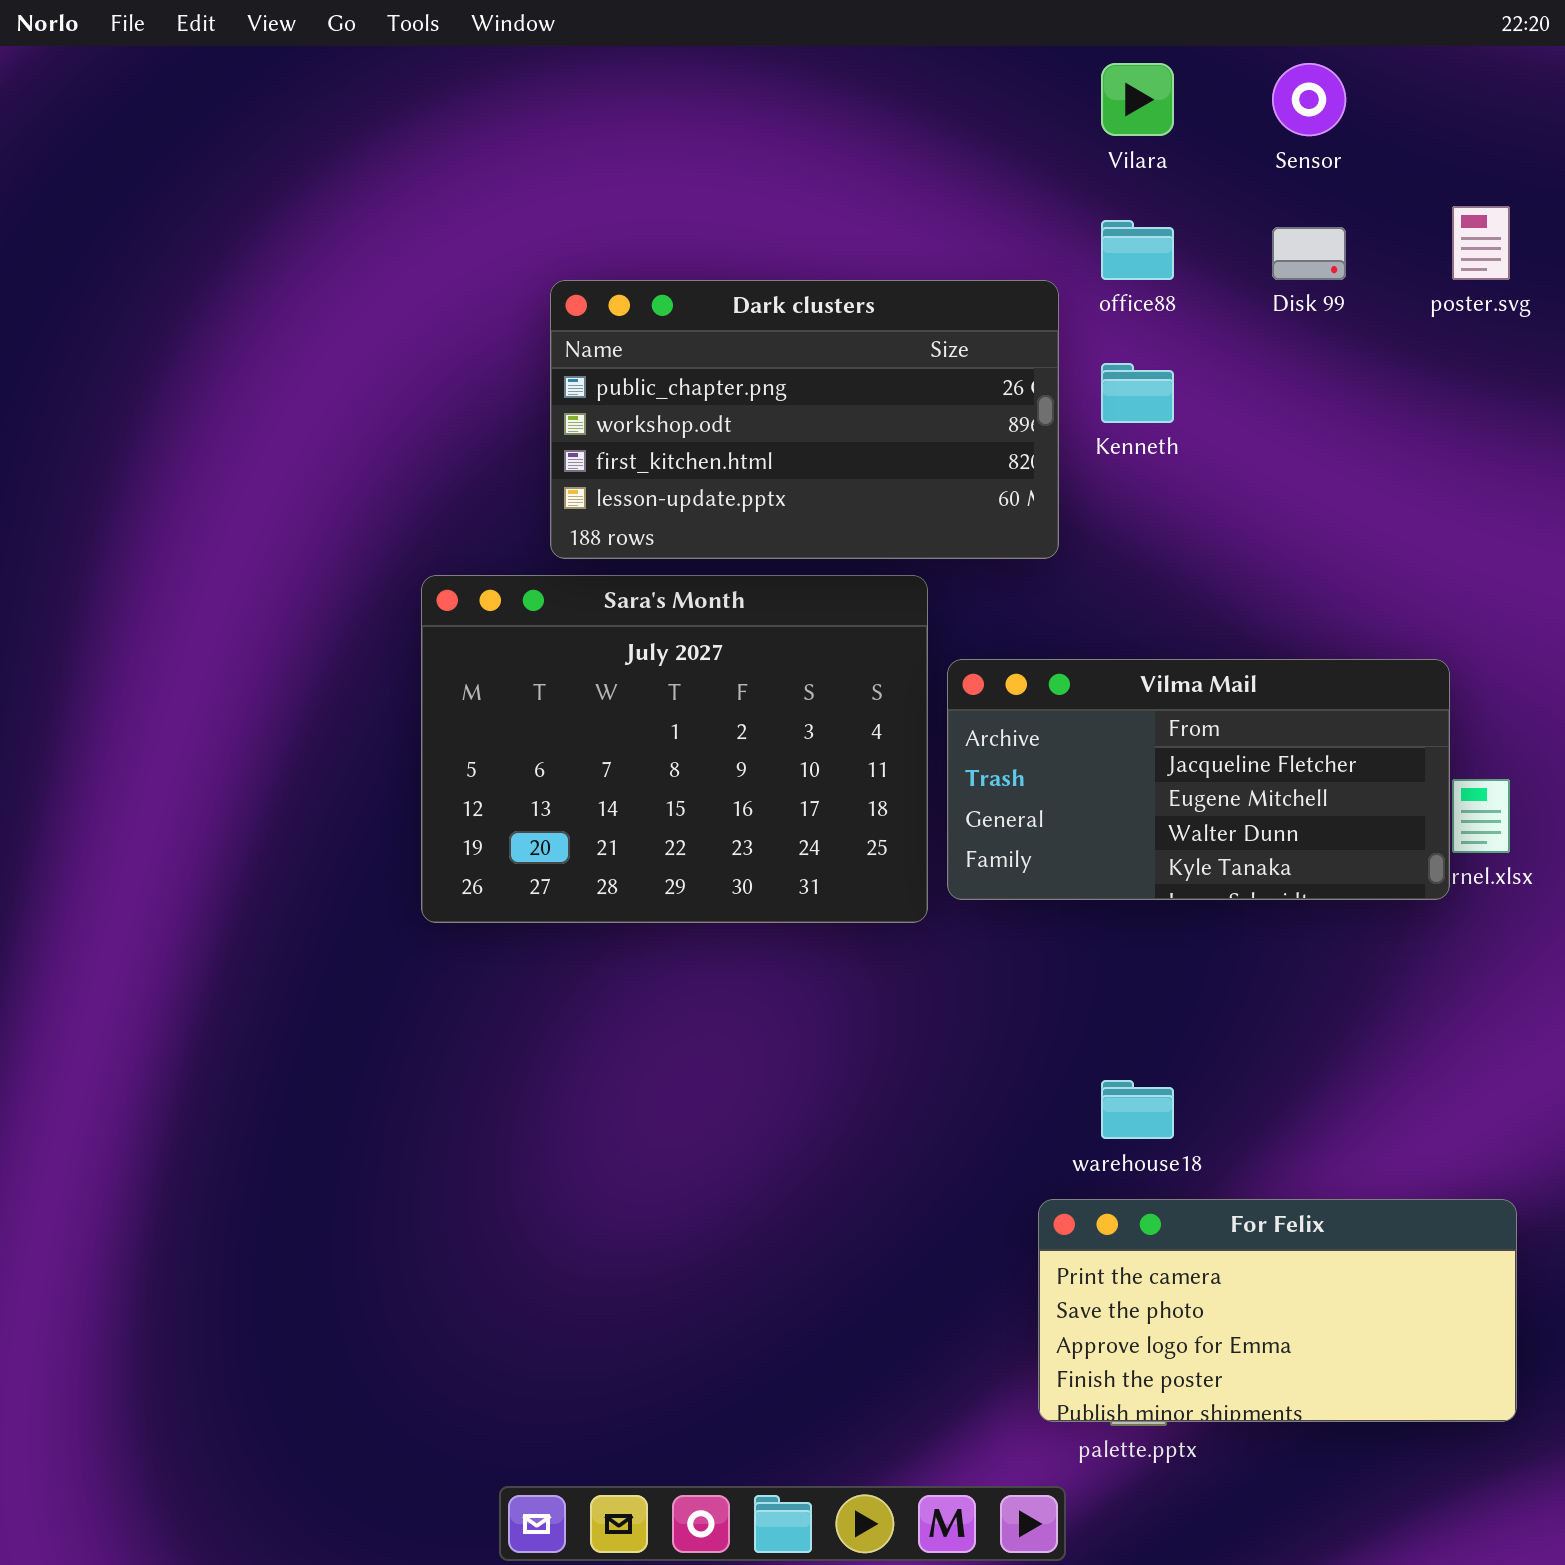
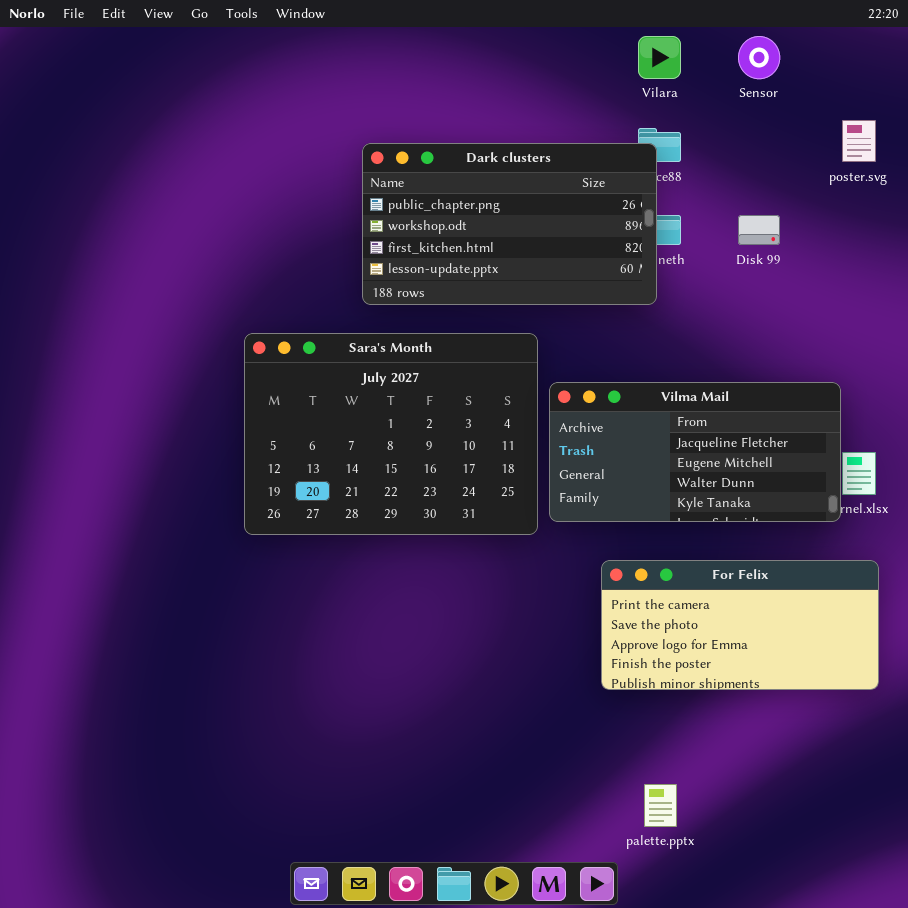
Disk 99: [1272,227,1346,280] -> [738,215,780,245], moved
Dark clusters: [550,280,1059,559] -> [362,143,657,305], moved
For Felix: [1038,1199,1517,1422] -> [601,560,879,690], moved

